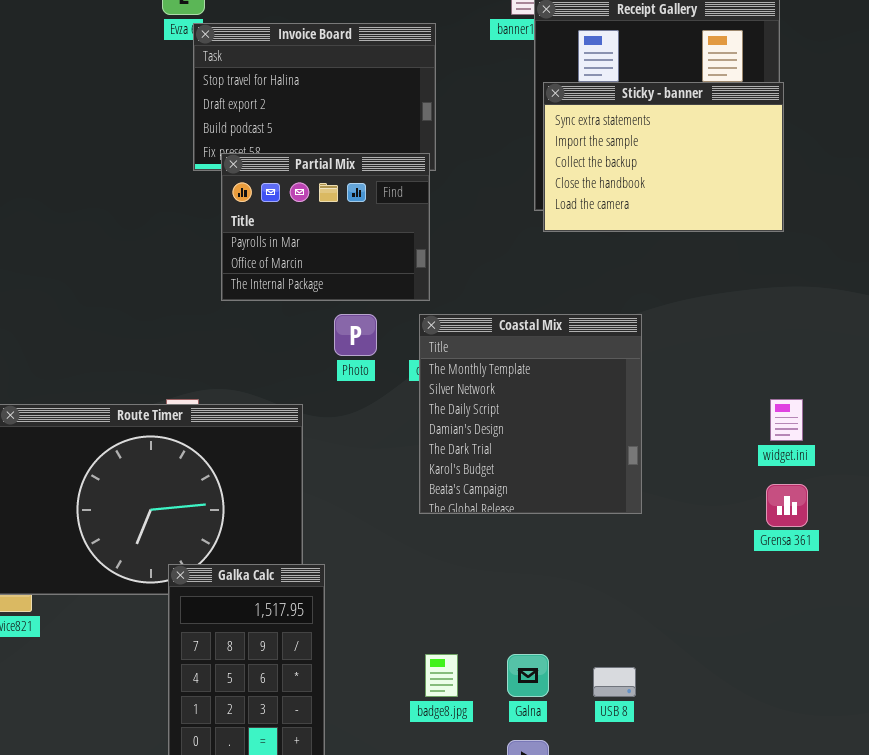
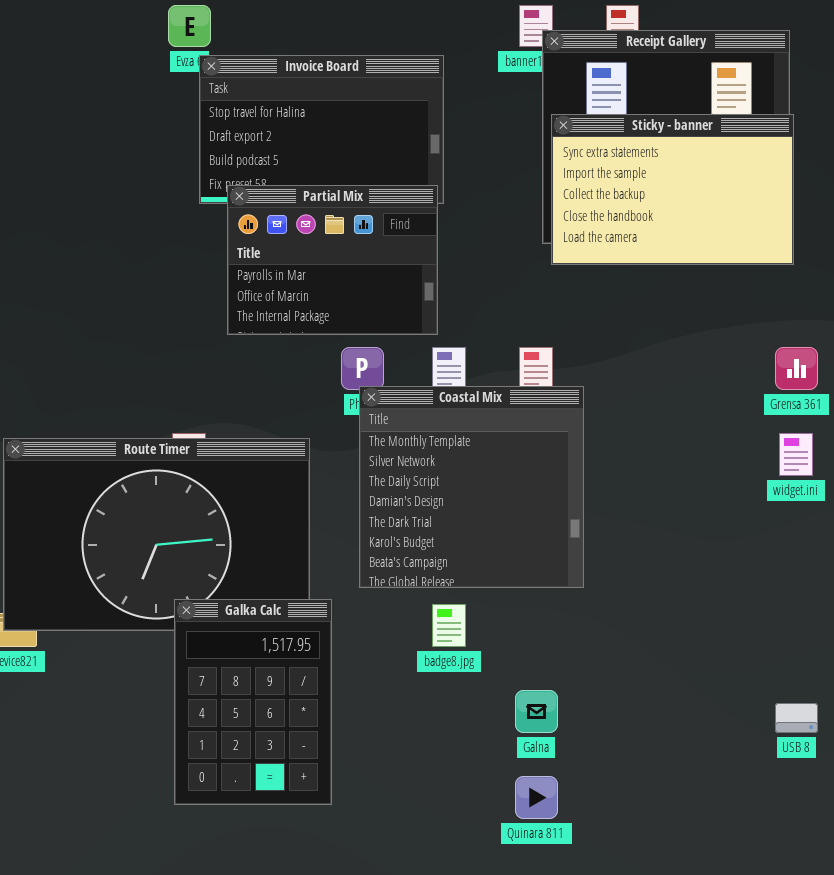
Coastal Mix: [419,314,642,514] -> [359,386,584,588], moved
Grensa 361: [766,484,808,527] -> [775,347,818,390], moved
badge8.jpg: [425,654,458,697] -> [432,604,466,647], moved
USB 8: [593,667,636,697] -> [775,703,818,733], moved

